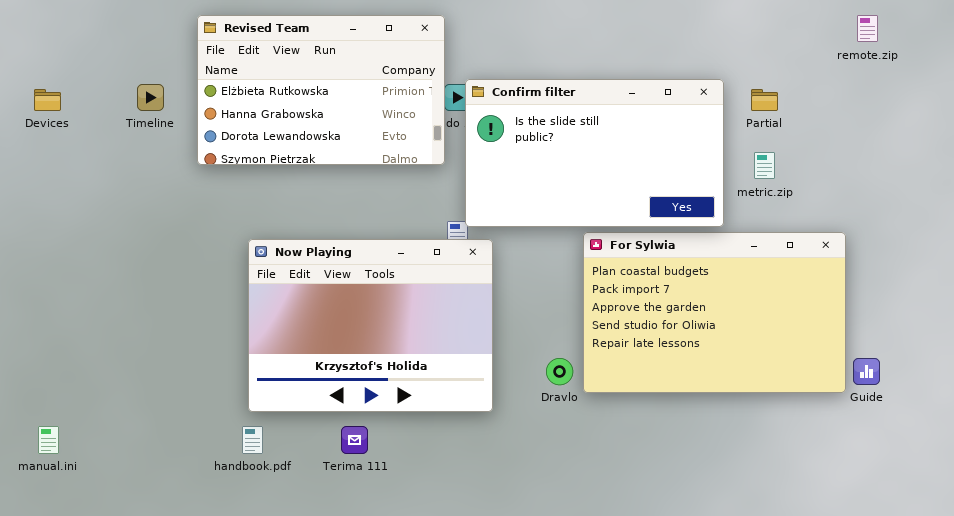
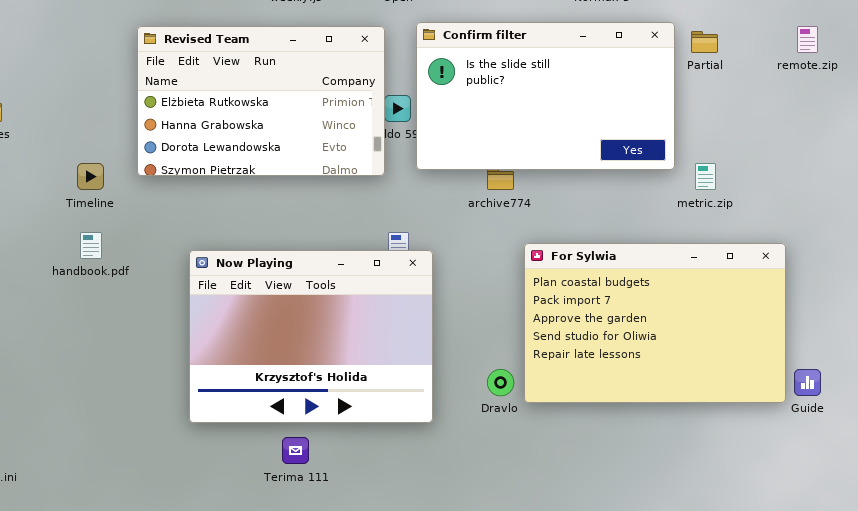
Confirm filter: [465,79,724,227] -> [416,22,675,170], moved
Timeline: [137,84,164,111] -> [77,163,104,190], moved
Partial: [751,89,778,111] -> [691,31,718,53], moved
handbook.pdf: [242,426,263,454] -> [80,232,102,259], moved

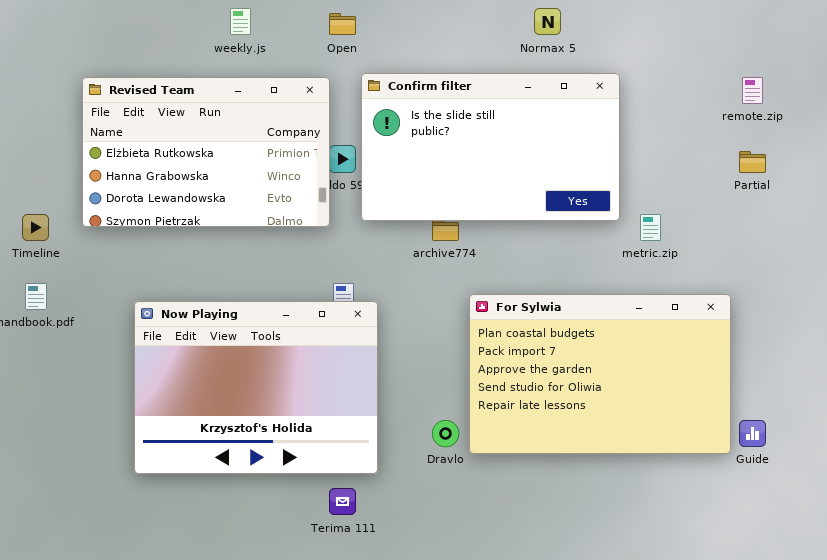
Partial: [691,31,718,53] -> [739,151,766,173], moved
Terima 111: [282,437,309,464] -> [329,488,356,515], moved

